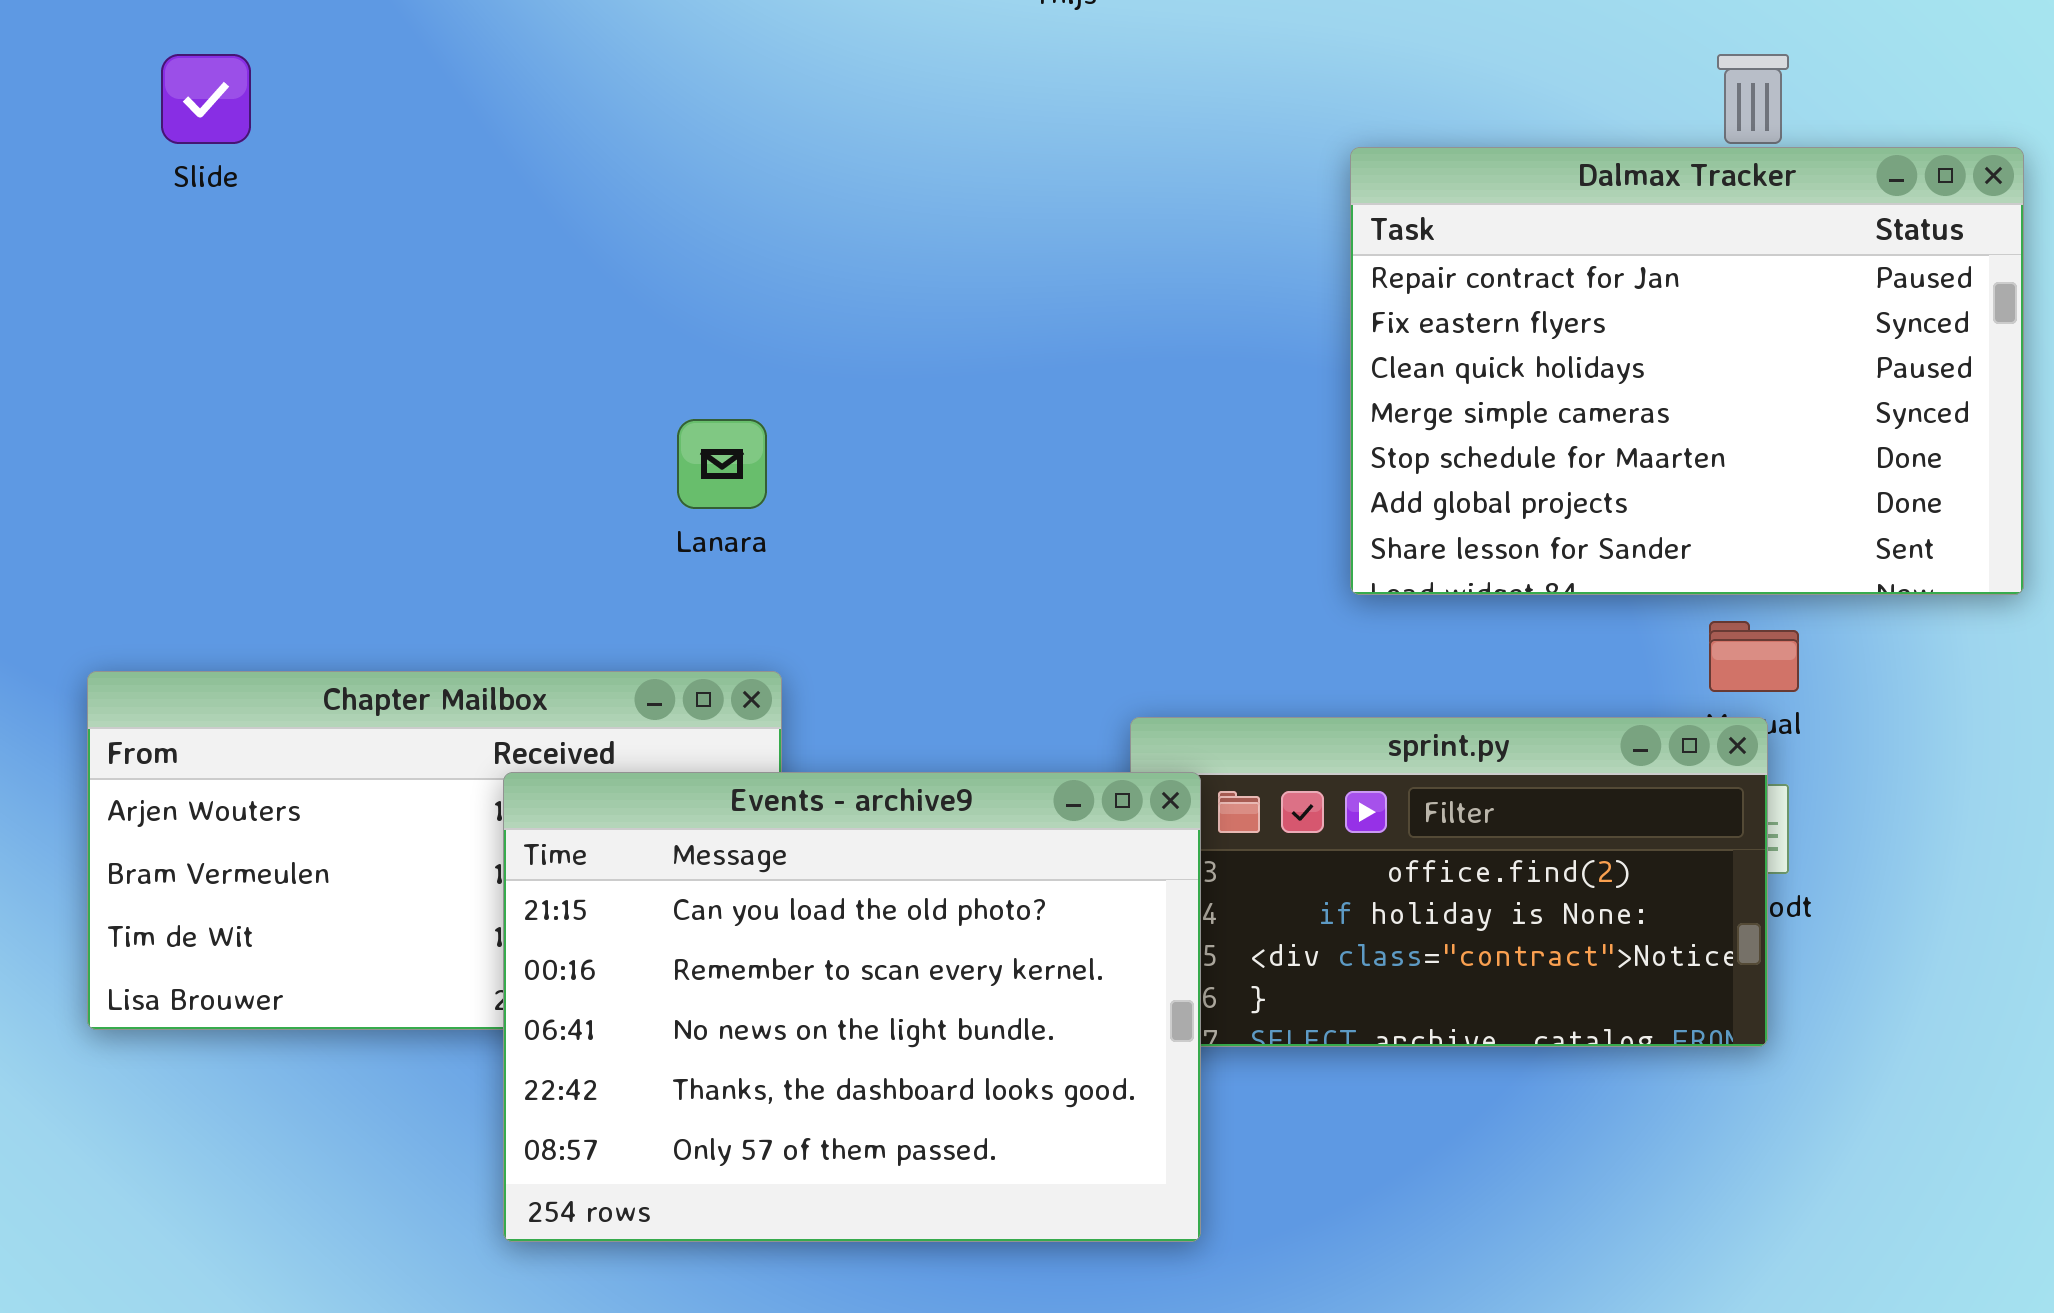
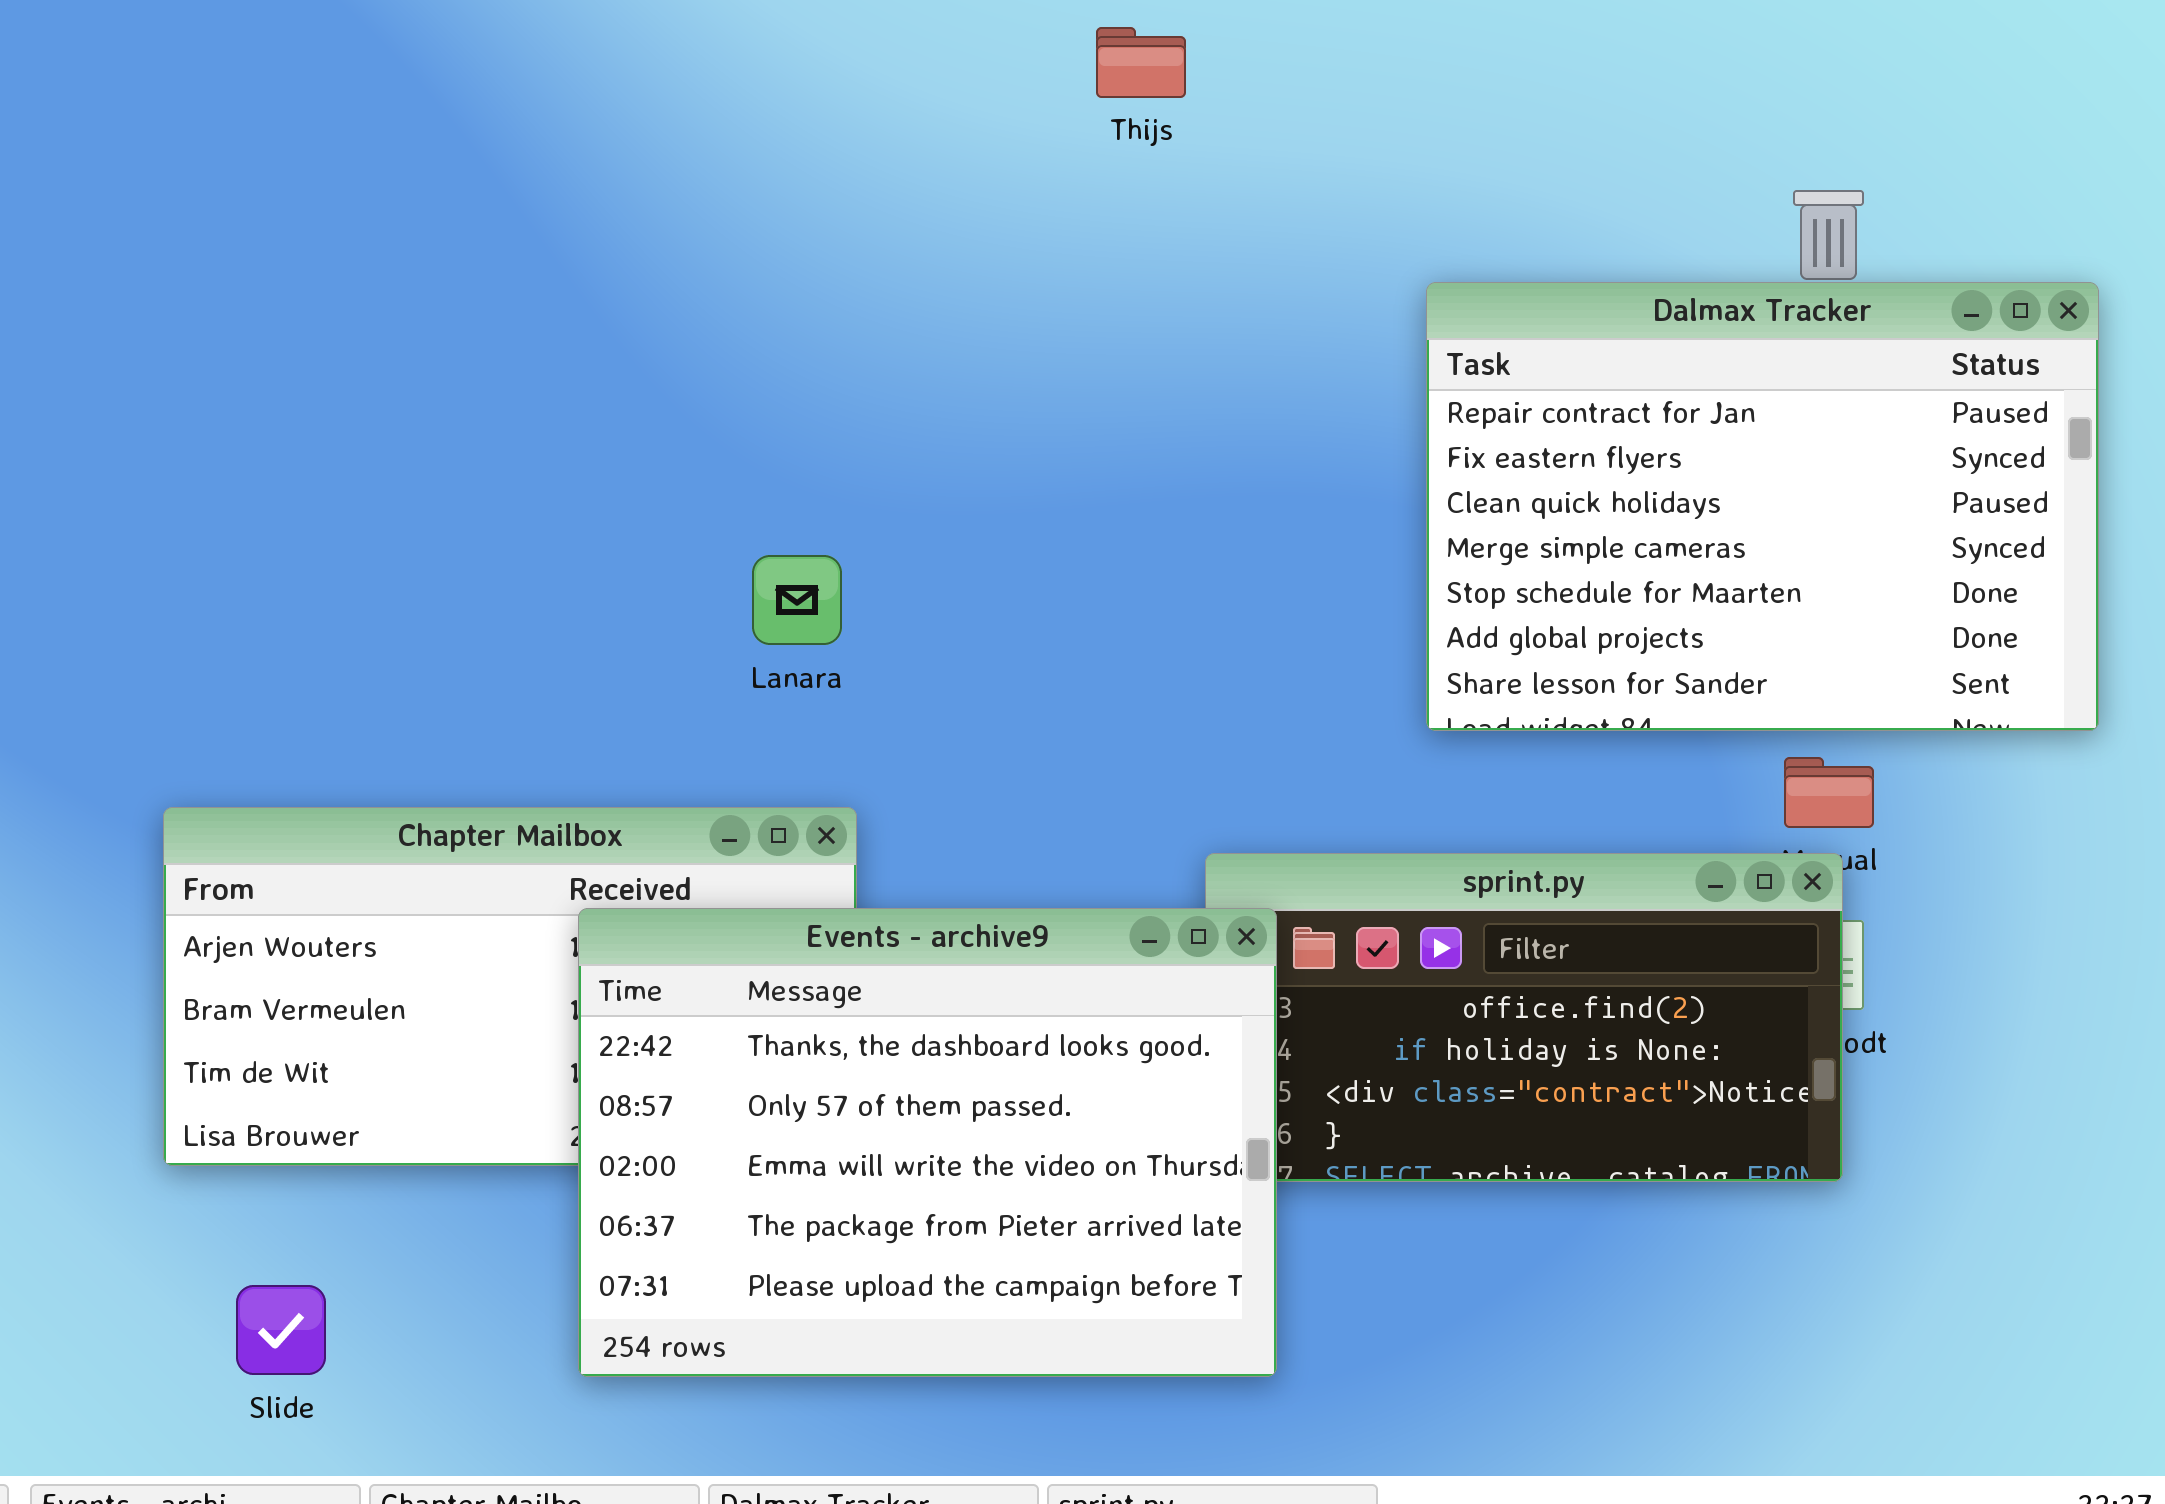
Slide: [161,54,251,144] -> [236,1285,326,1375], moved
Events - archive9: [503,772,1201,1242] -> [578,908,1277,1377], scrolled down 3 rows

